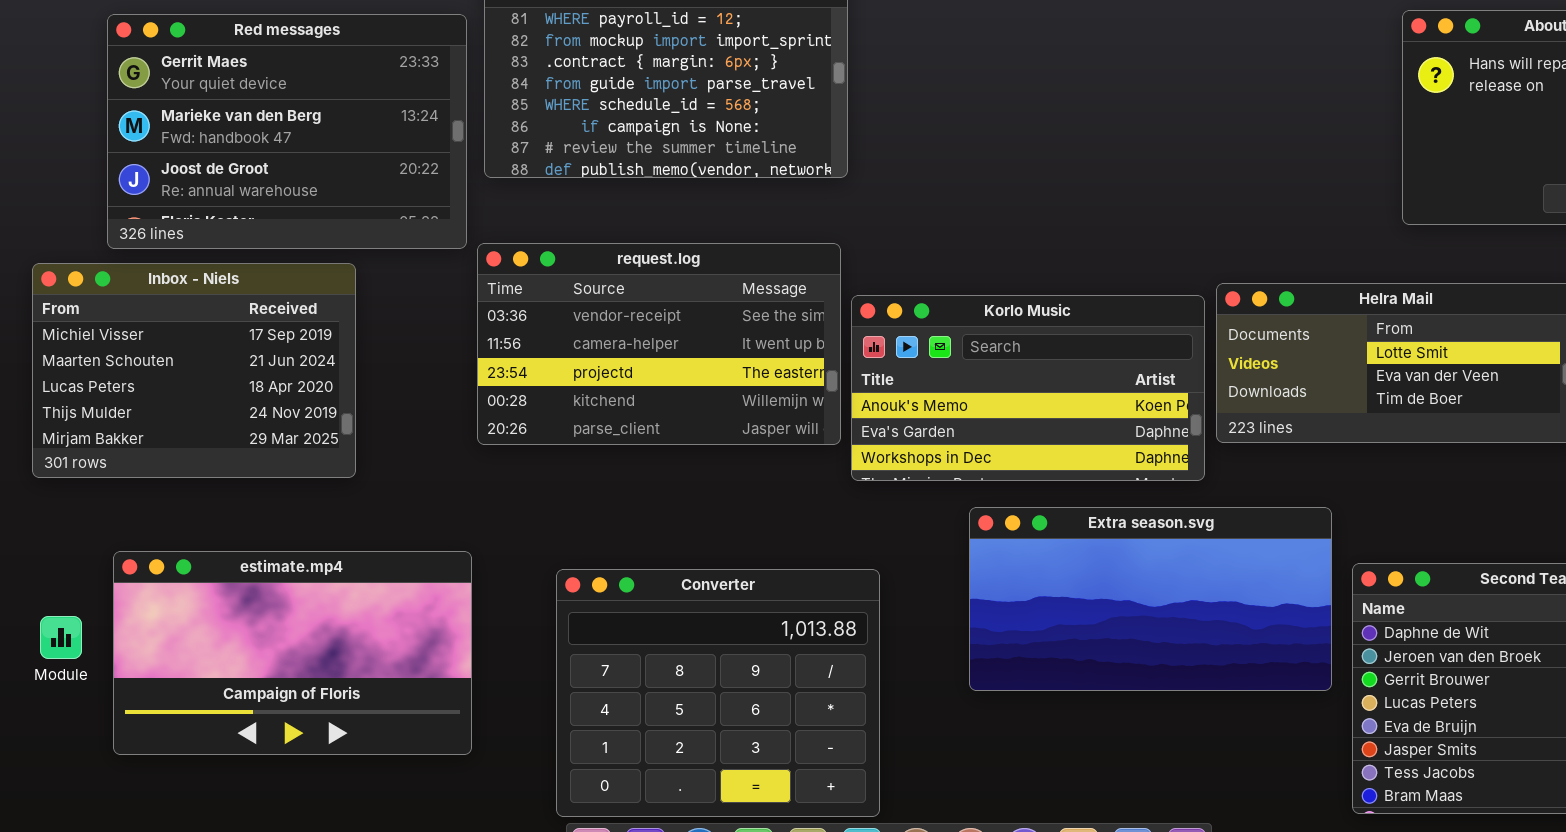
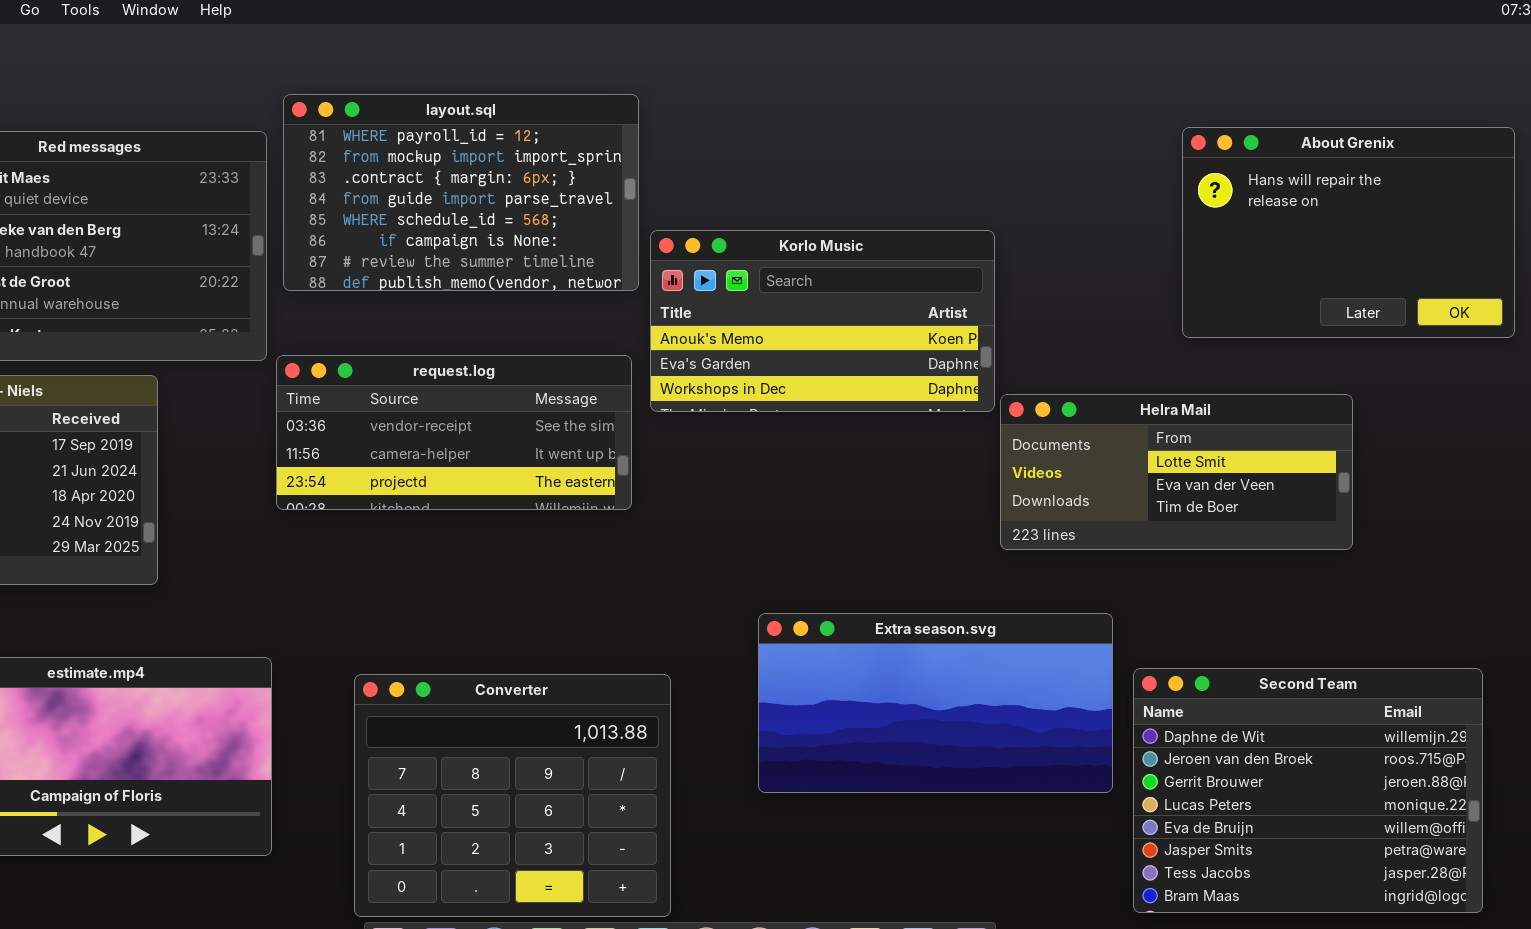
request.log: [477,243,841,445] -> [276,355,632,510], resized
Korlo Music: [851,295,1205,481] -> [650,230,995,412], moved

